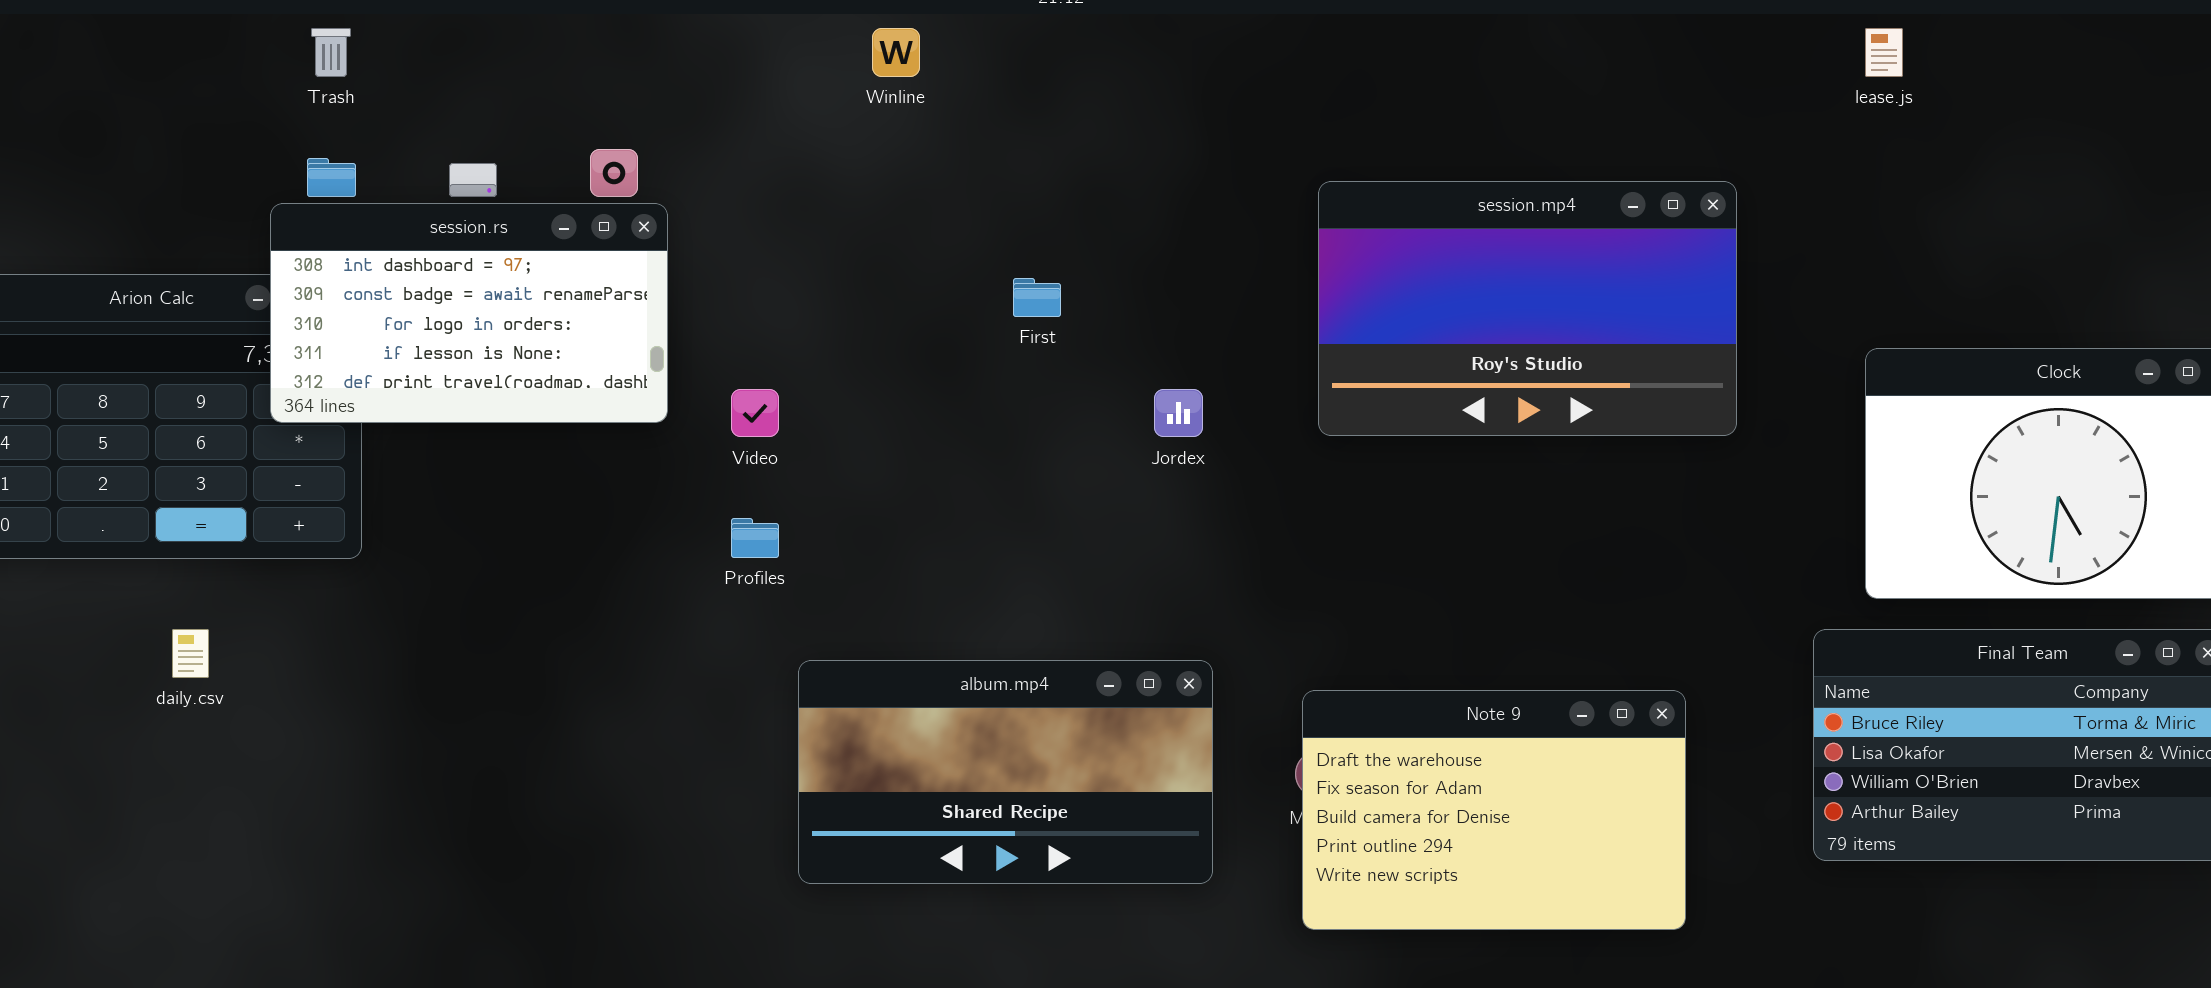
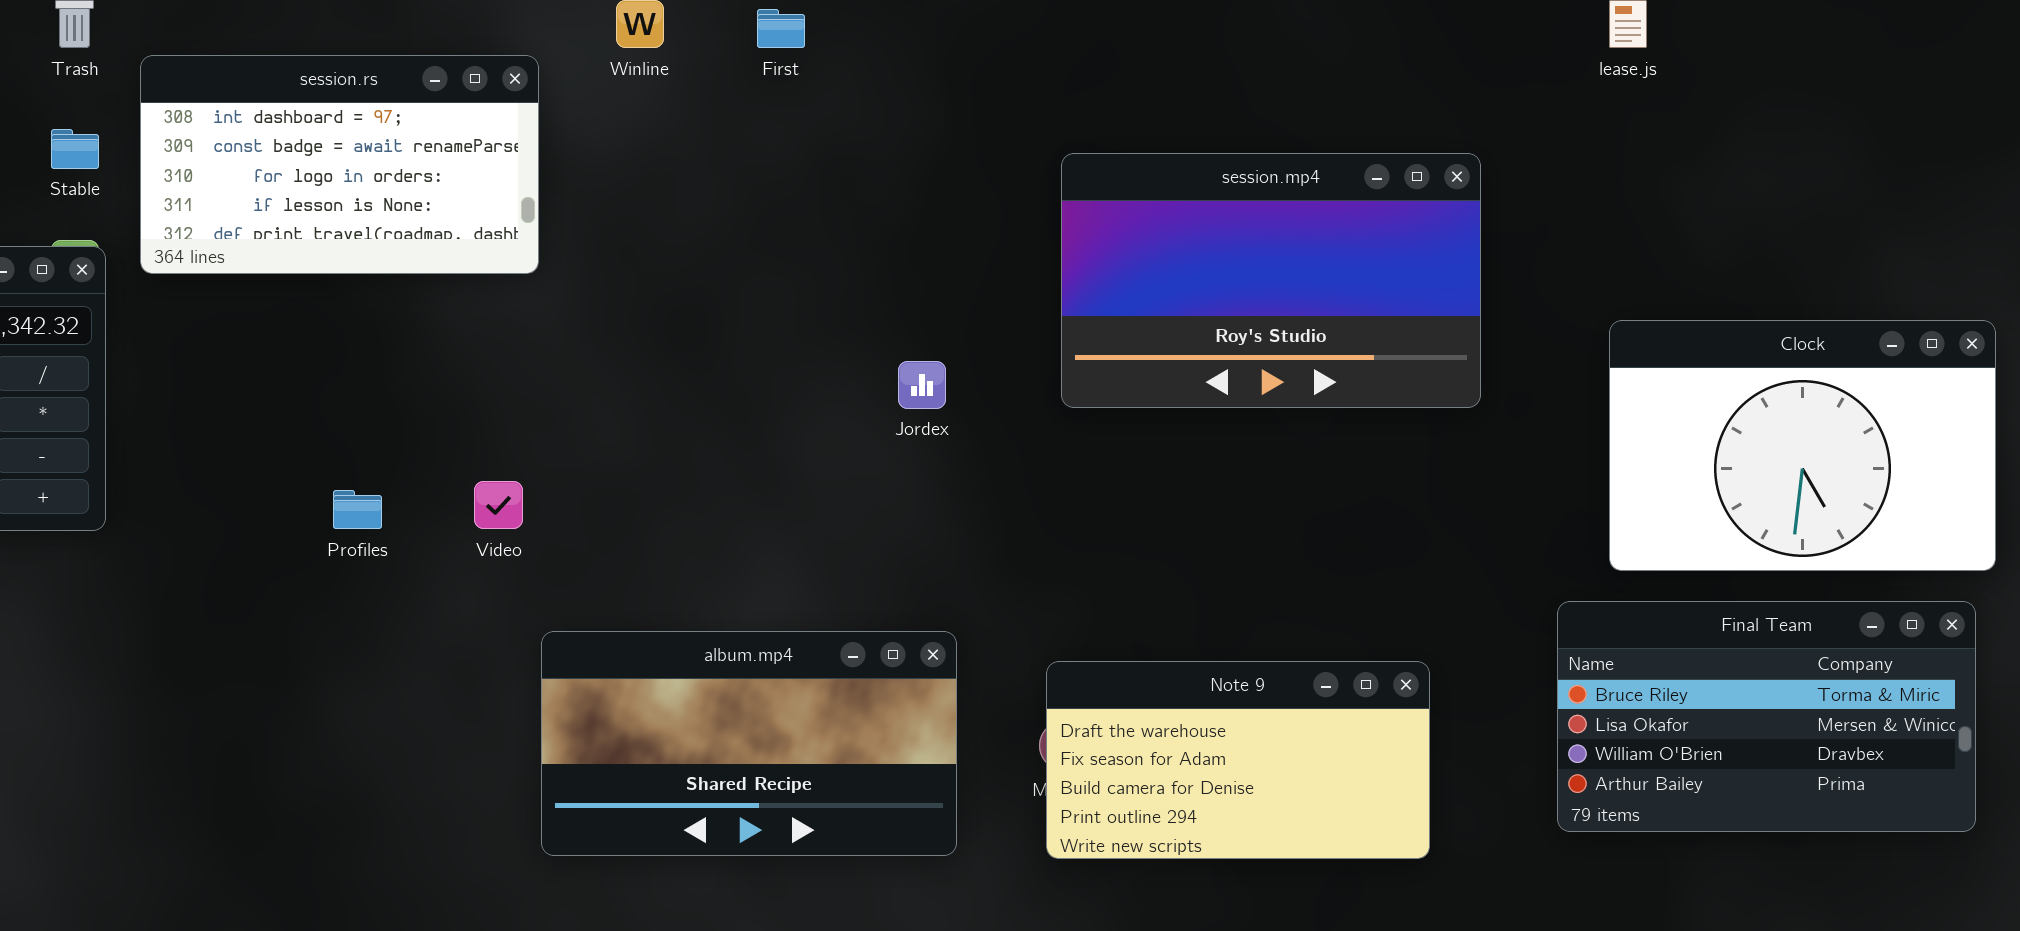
session.rs: [270,203,668,423] -> [140,55,539,274], moved
First: [1013,278,1061,317] -> [757,9,805,48], moved
Video: [731,389,779,437] -> [474,481,523,529], moved
Profiles: [731,518,779,558] -> [333,490,382,529], moved
Note 9: [1302,690,1686,930] -> [1046,661,1430,859], resized

